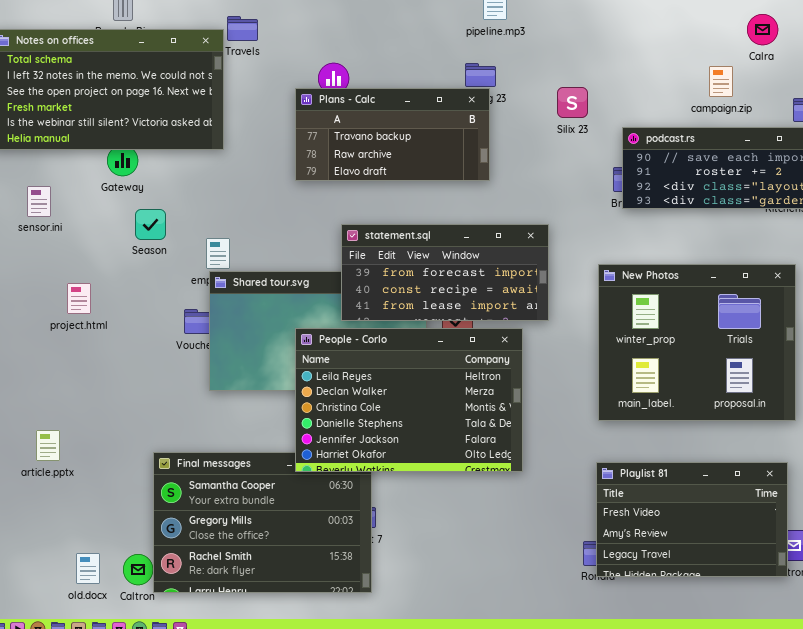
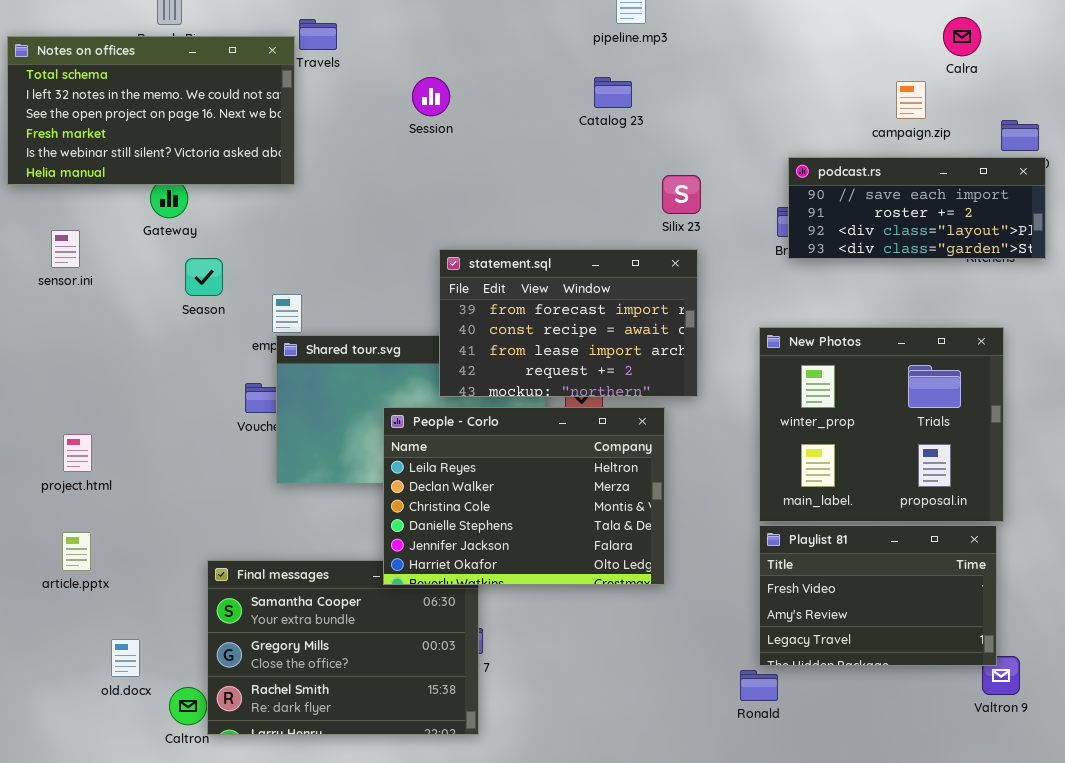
Silix 23: [557,87,588,118] -> [662,175,701,214], moved
Plans - Calc: [295,88,490,181] -> none, closed
statement.sql: [341,224,549,321] -> [439,249,698,397], resized
project.html: [67,283,91,314] -> [63,434,92,472], moved
Playlist 81: [596,462,788,577] -> [759,525,997,666], moved
old.docx: [76,553,100,584] -> [111,639,140,677], moved

